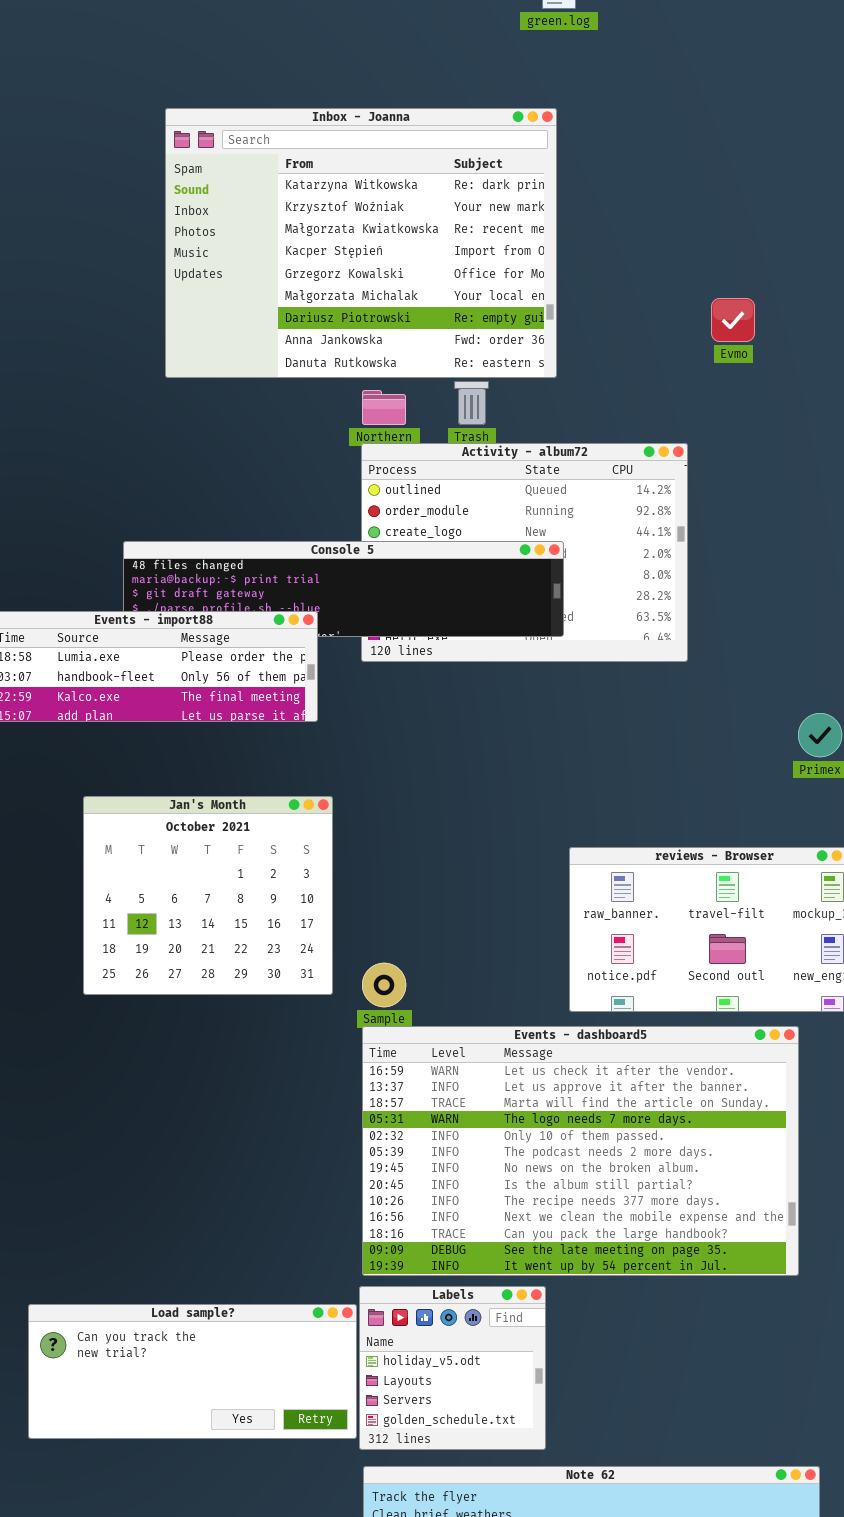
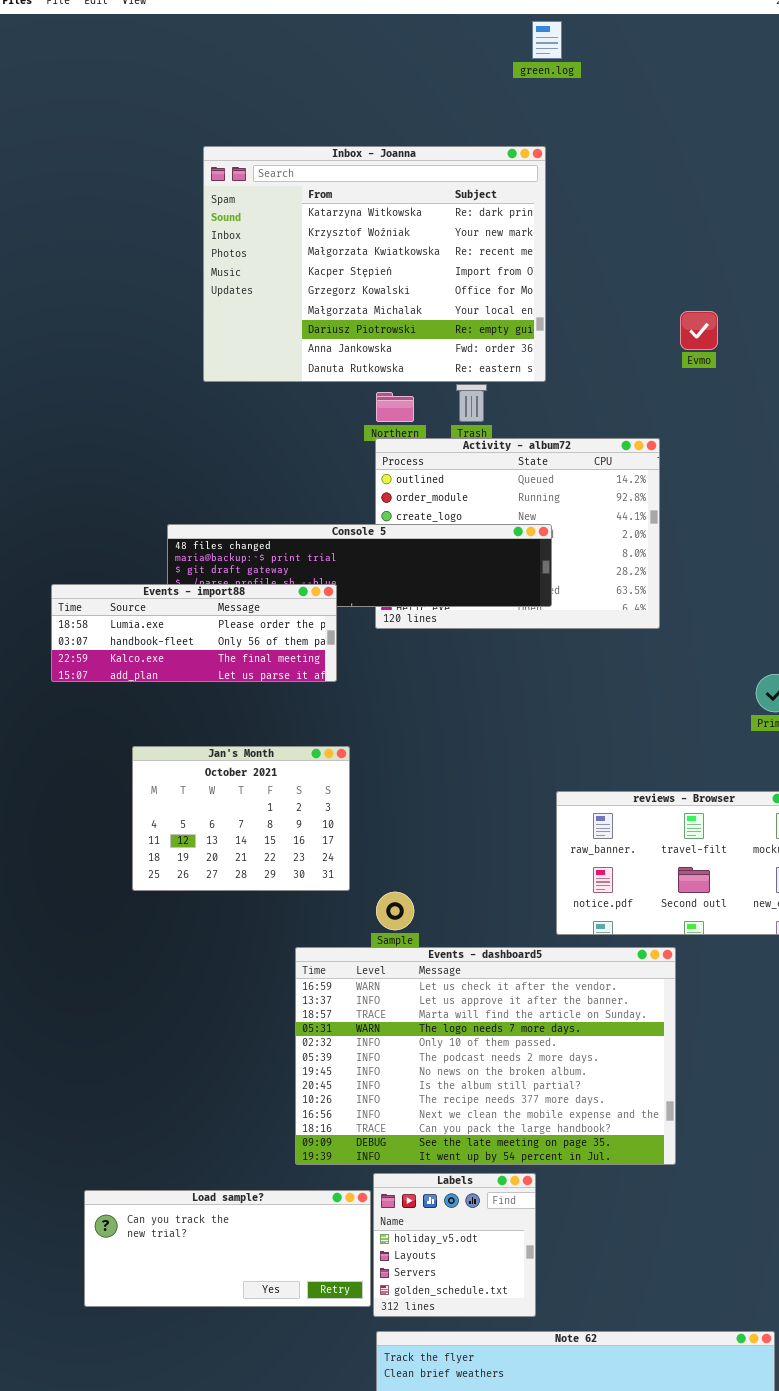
Jan's Month: [83,796,333,995] -> [132,746,350,891], resized
Events - dashboard5: [362,1026,799,1276] -> [295,947,676,1165], moved

